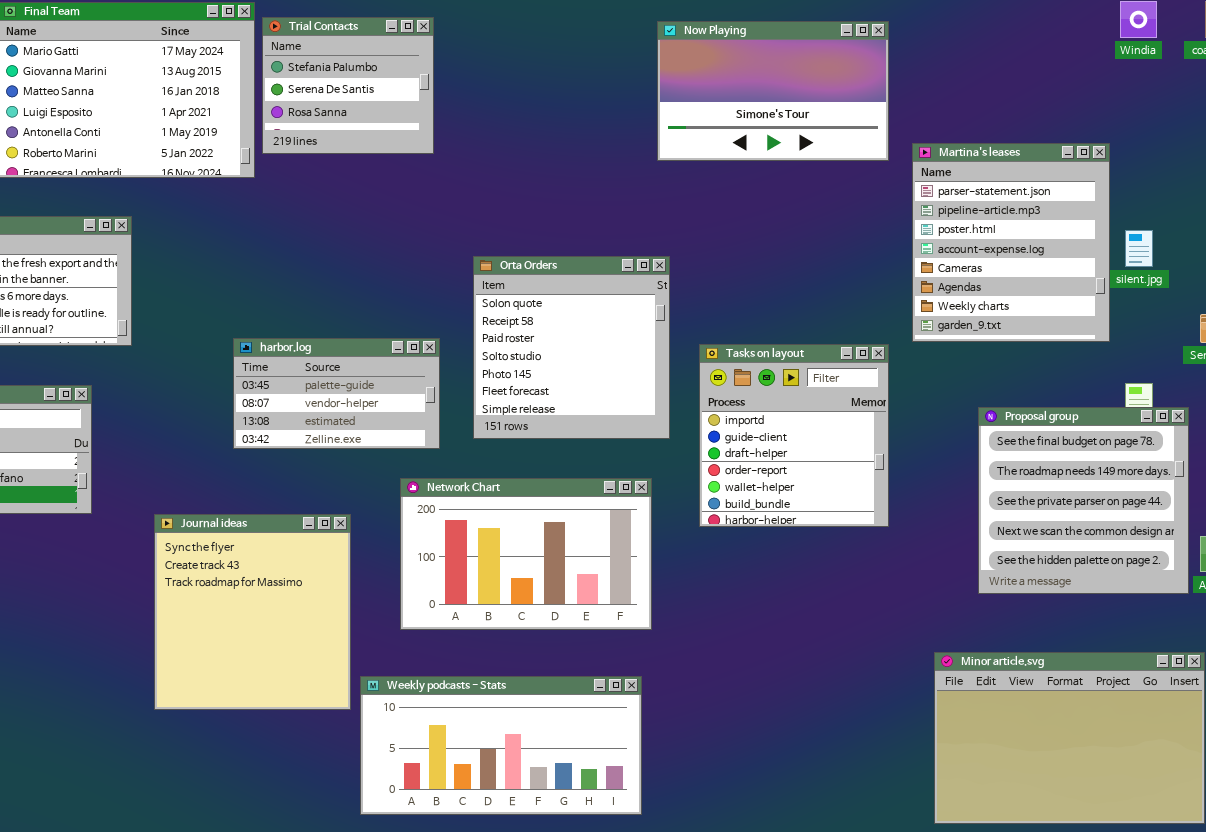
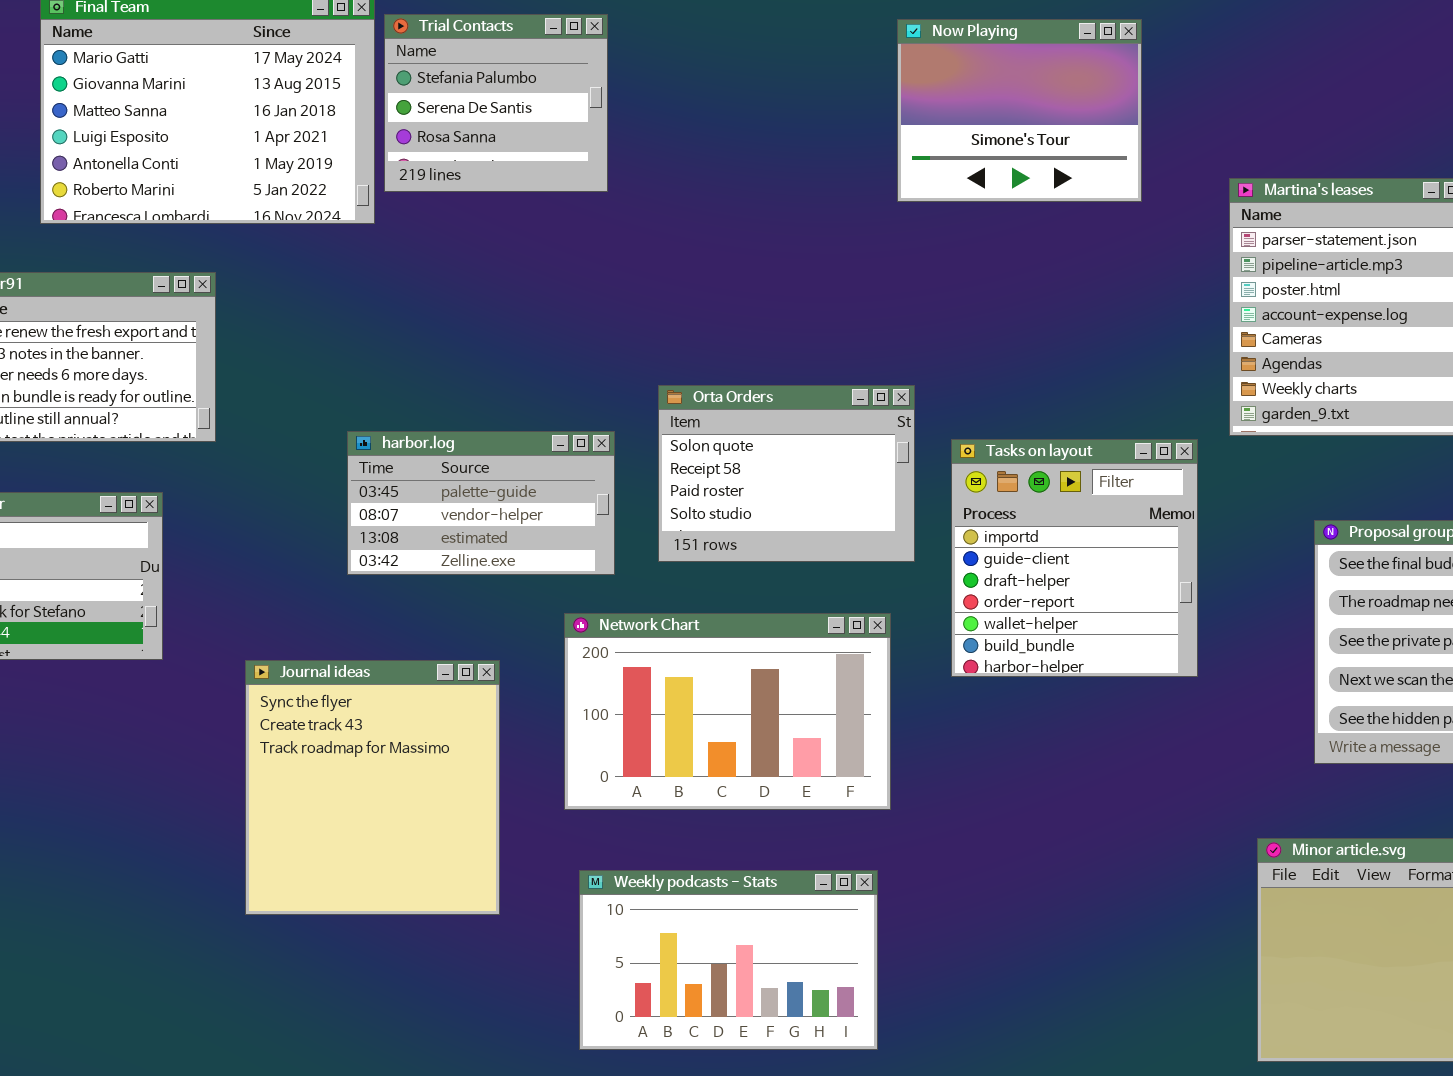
Now Playing: [657,21,889,161] -> [897,19,1142,202], resized
Orta Orders: [473,256,670,439] -> [658,385,915,562], resized
Weekly podcasts - Stats: [360,676,642,815] -> [579,870,878,1050], resized

